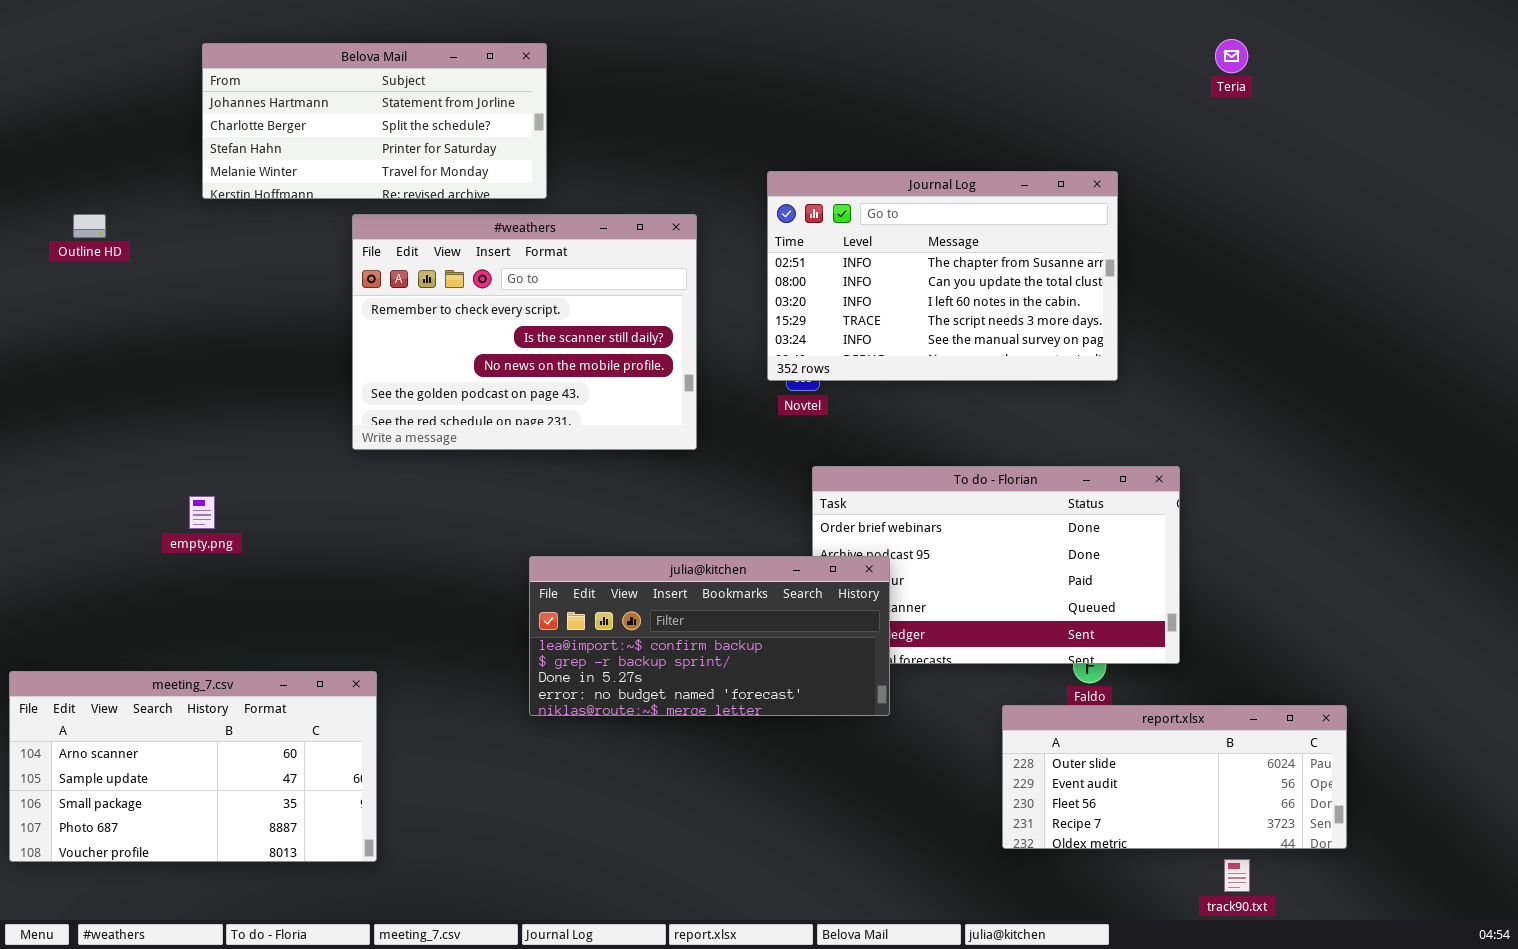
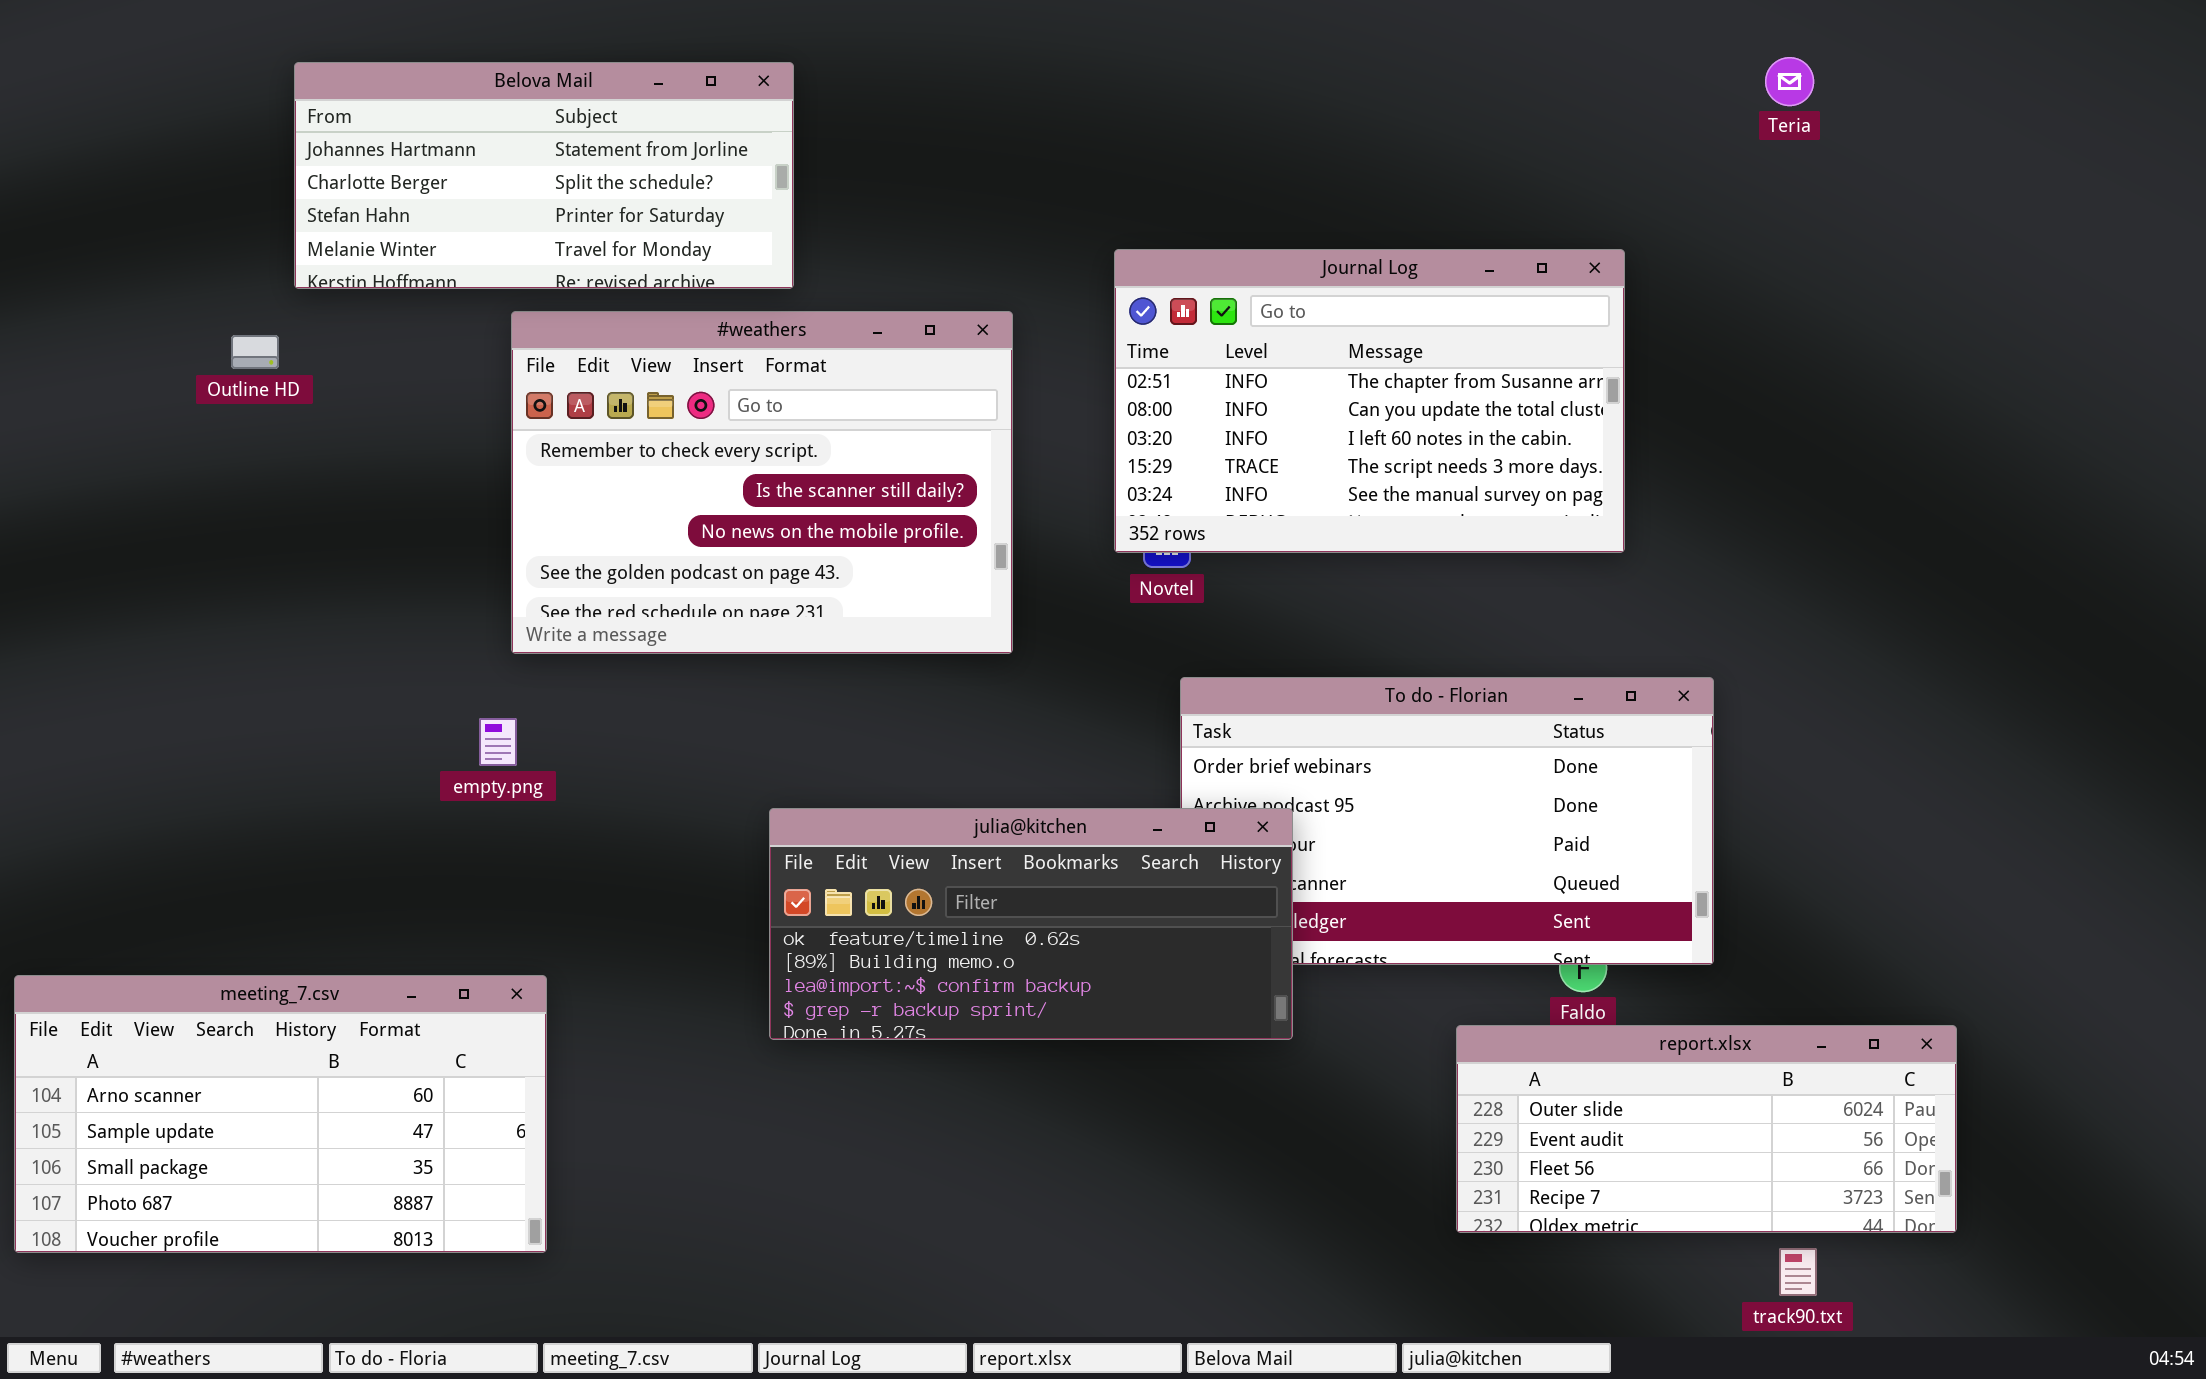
Outline HD: [73,214,106,238] -> [231,335,279,369], moved
empty.png: [189,496,215,529] -> [479,718,517,766], moved
julia@kitchen: [529,556,890,716] -> [769,808,1293,1040], scrolled up 2 rows

